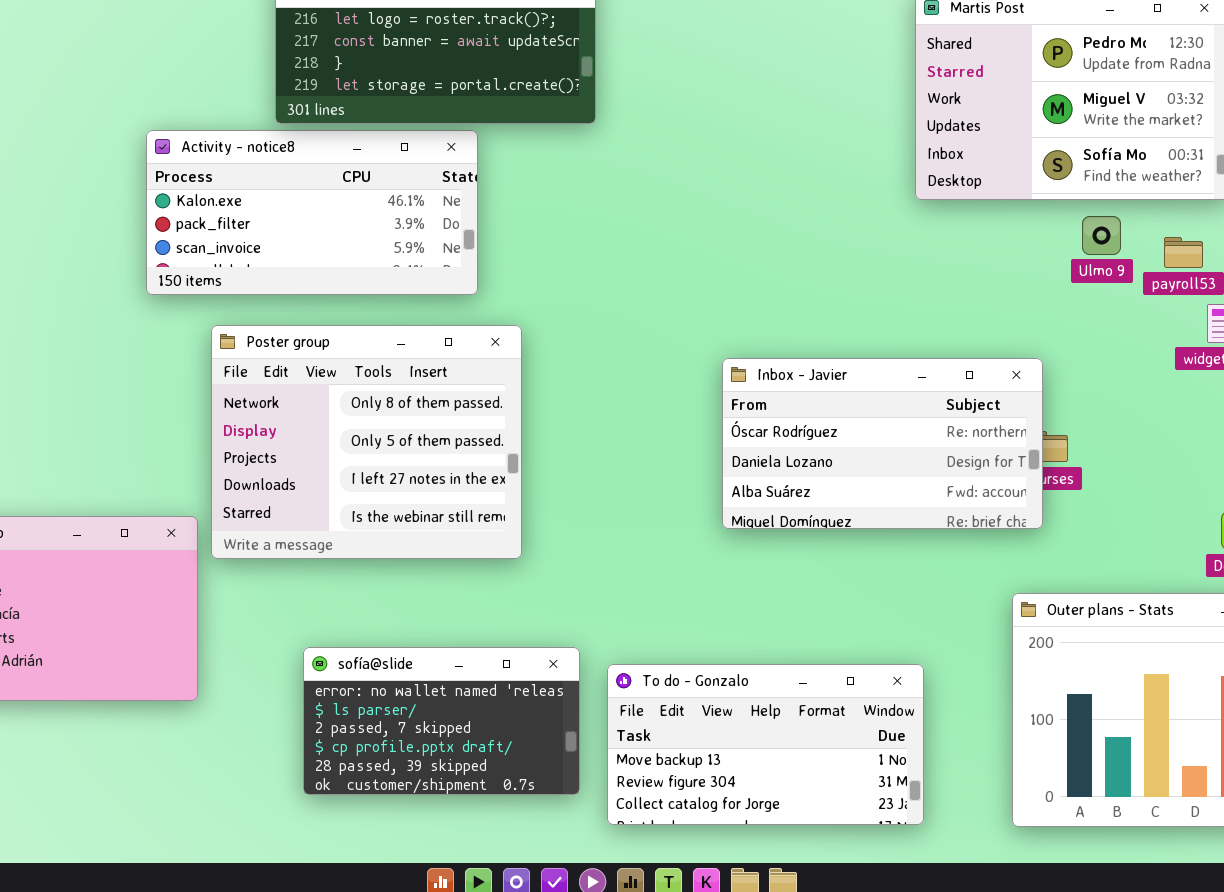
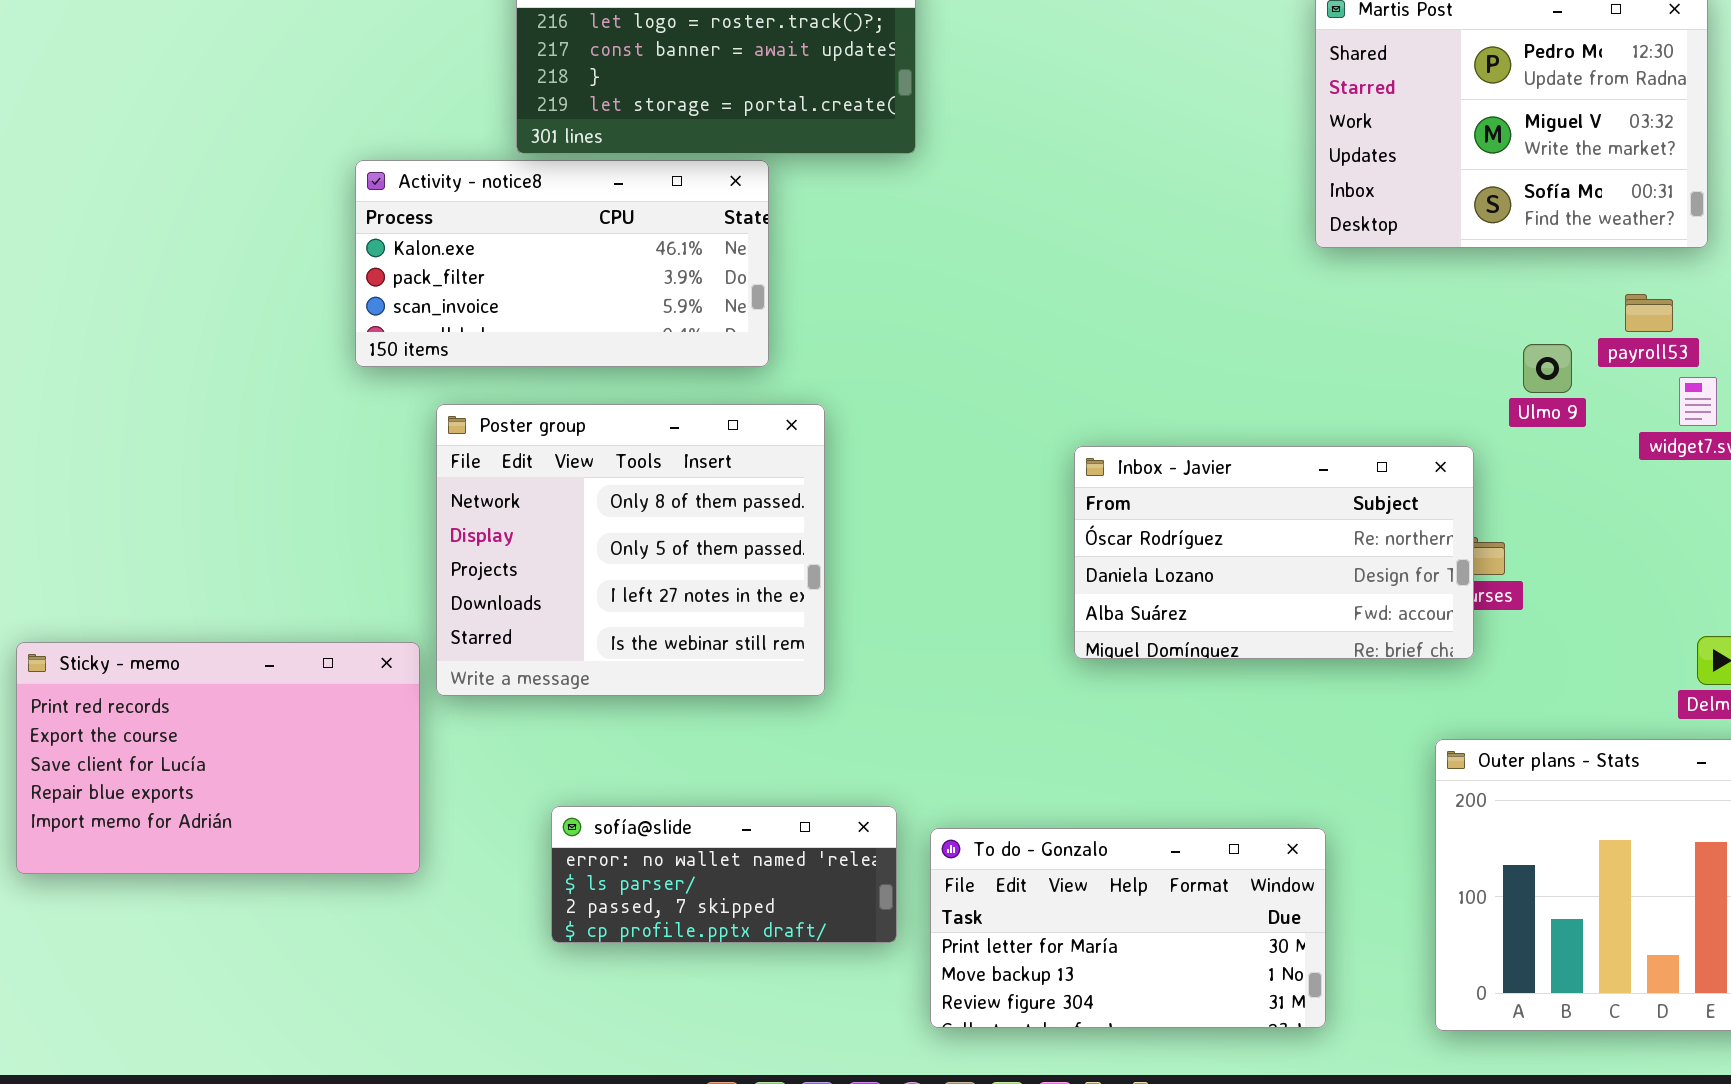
Ulmo 9: [1082,216,1121,255] -> [1523,344,1572,393], moved
sofía@slide: [303,647,580,795] -> [551,806,897,943], resized
To do - Gonzalo: [607,664,924,825] -> [930,828,1326,1028], scrolled up 1 row

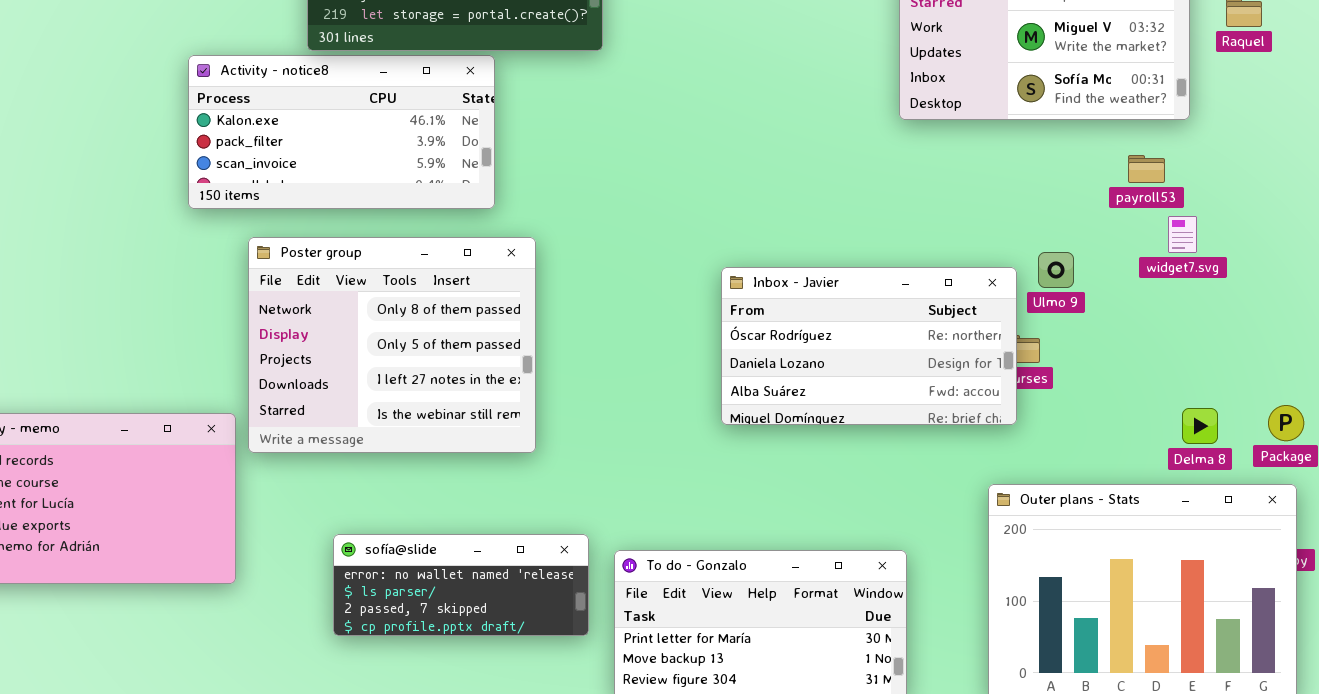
Ulmo 9: [1523,344,1572,393] -> [1038,252,1074,288], moved

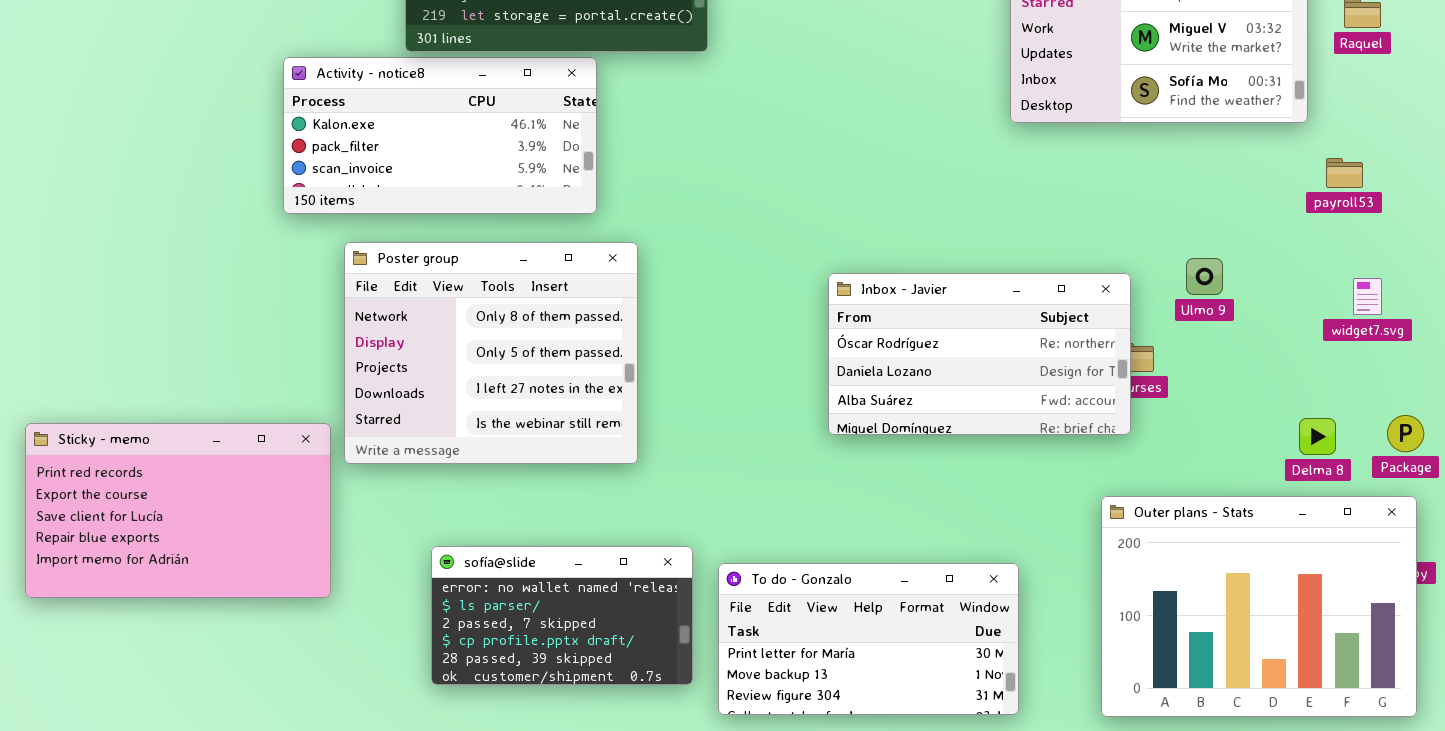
payroll53: [1128,155,1165,183] -> [1326,158,1363,188], moved
widget7.svg: [1168,216,1197,253] -> [1353,278,1382,315], moved
Ulmo 9: [1038,252,1074,288] -> [1186,258,1223,295], moved
sofía@slide: [333,534,589,636] -> [431,546,693,685], resized

